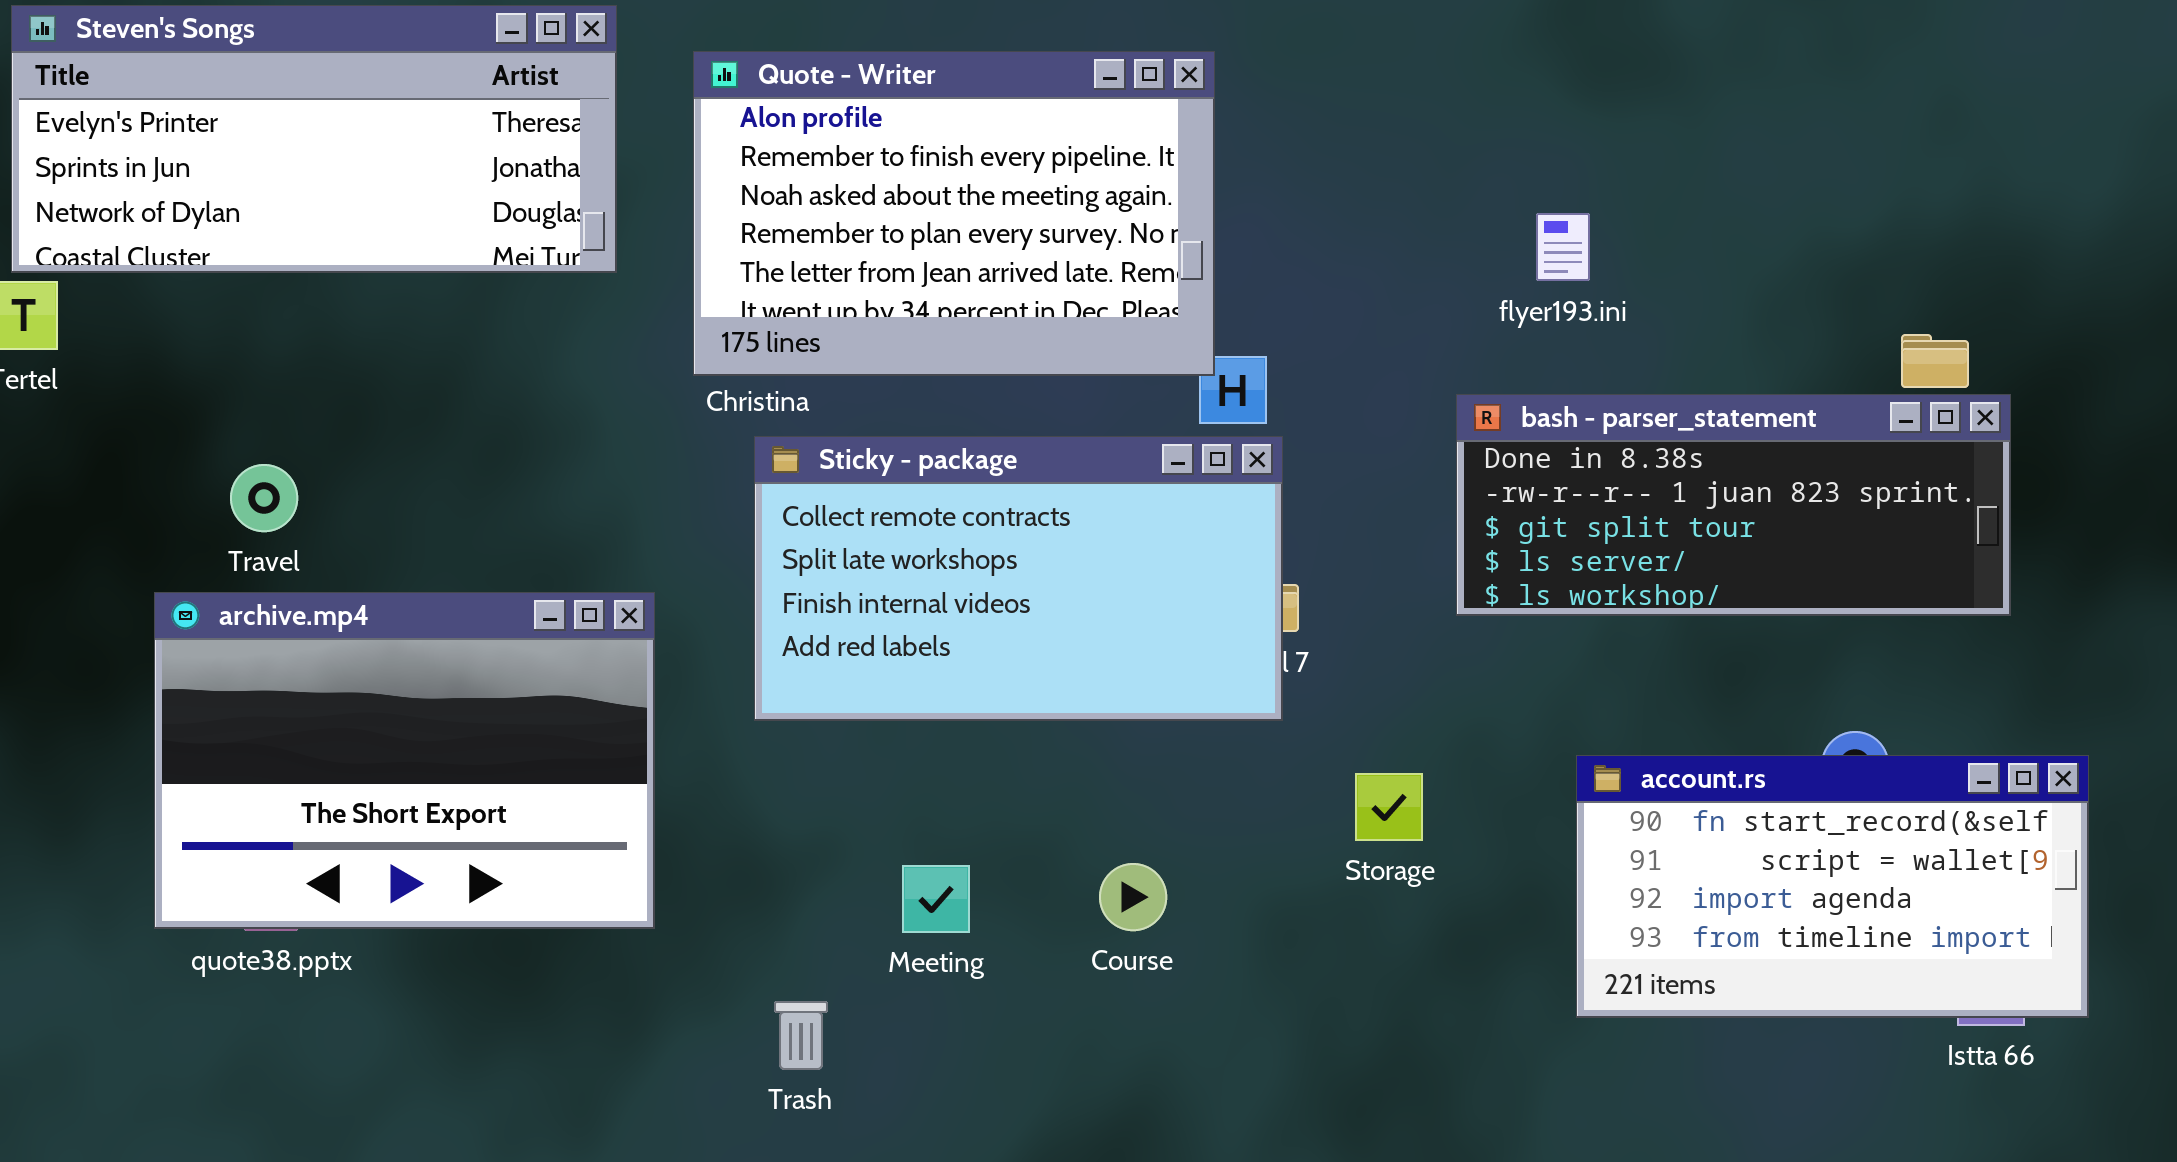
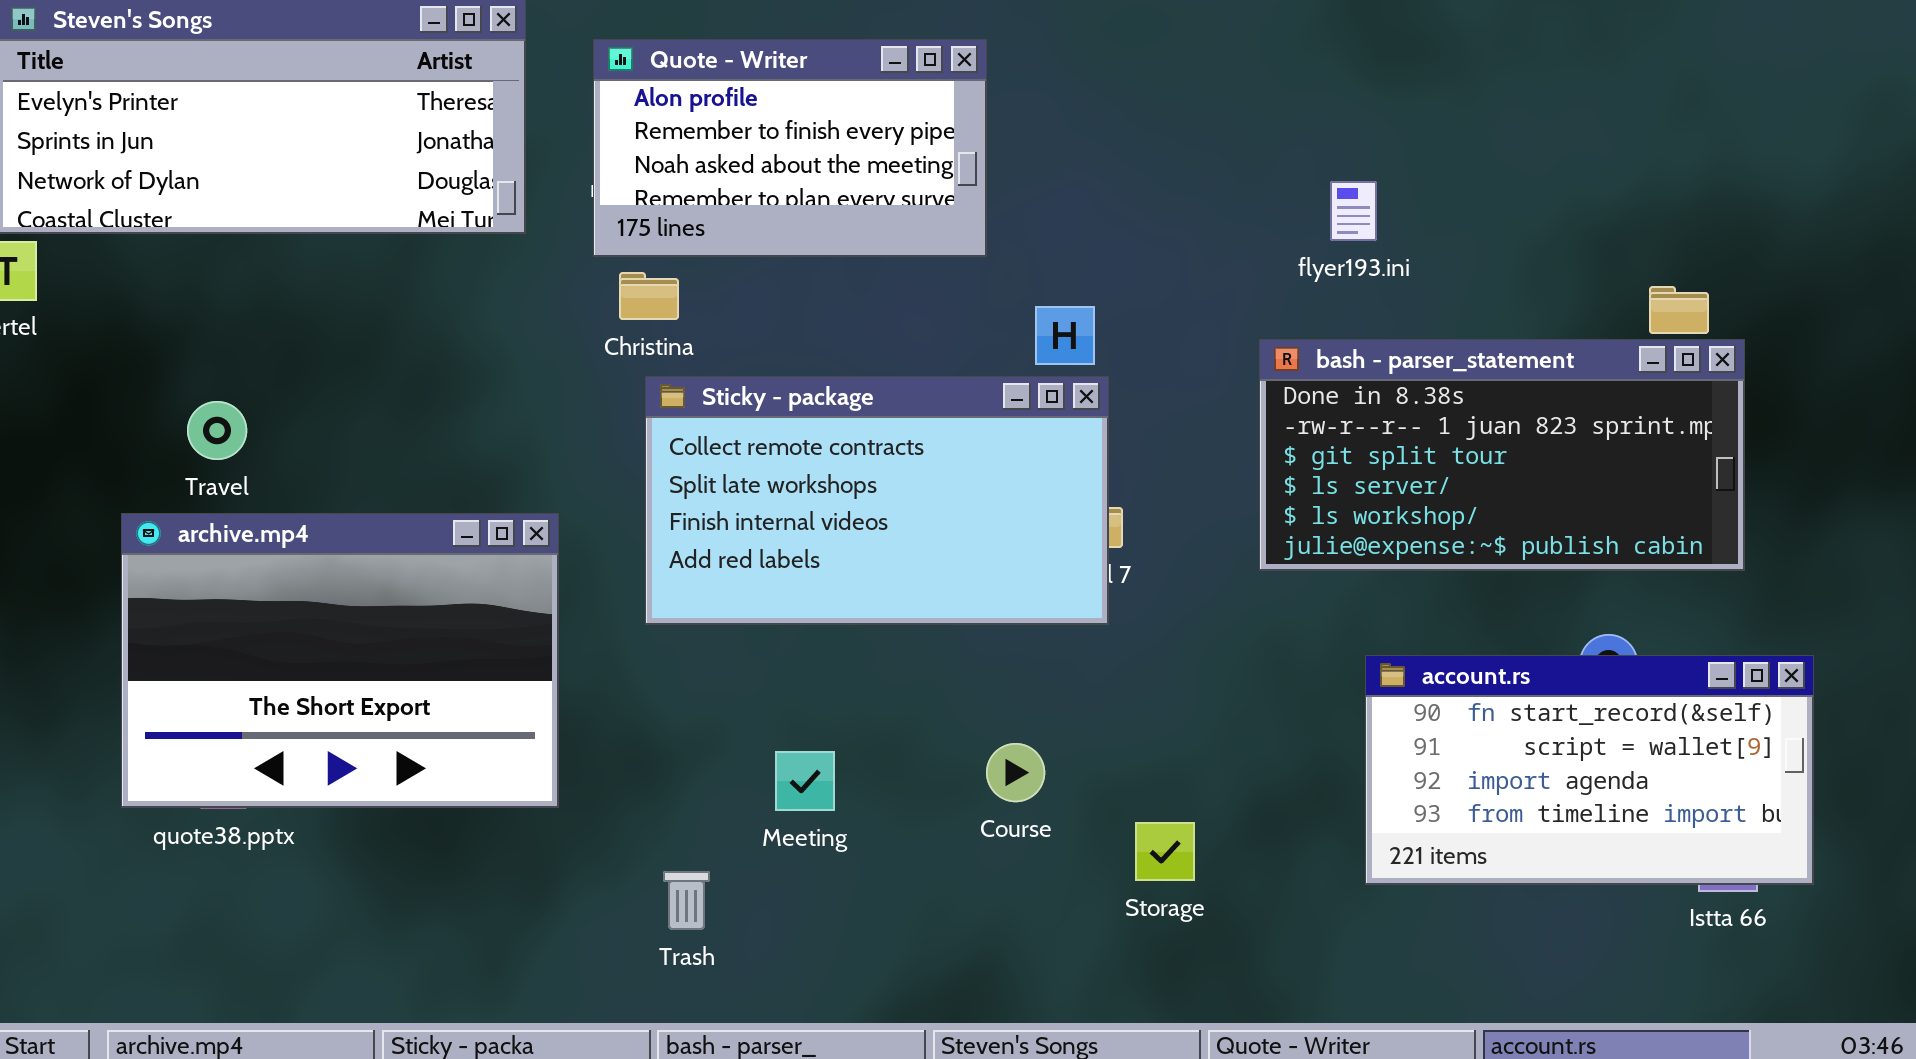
Quote - Writer: [693,51,1215,376] -> [593,39,987,257], resized
bash - parser_statement: [1456,394,2011,616] -> [1259,339,1745,571], resized
Storage: [1355,773,1423,841] -> [1135,822,1195,881], moved
Course: [1099,863,1167,931] -> [986,743,1045,802], moved

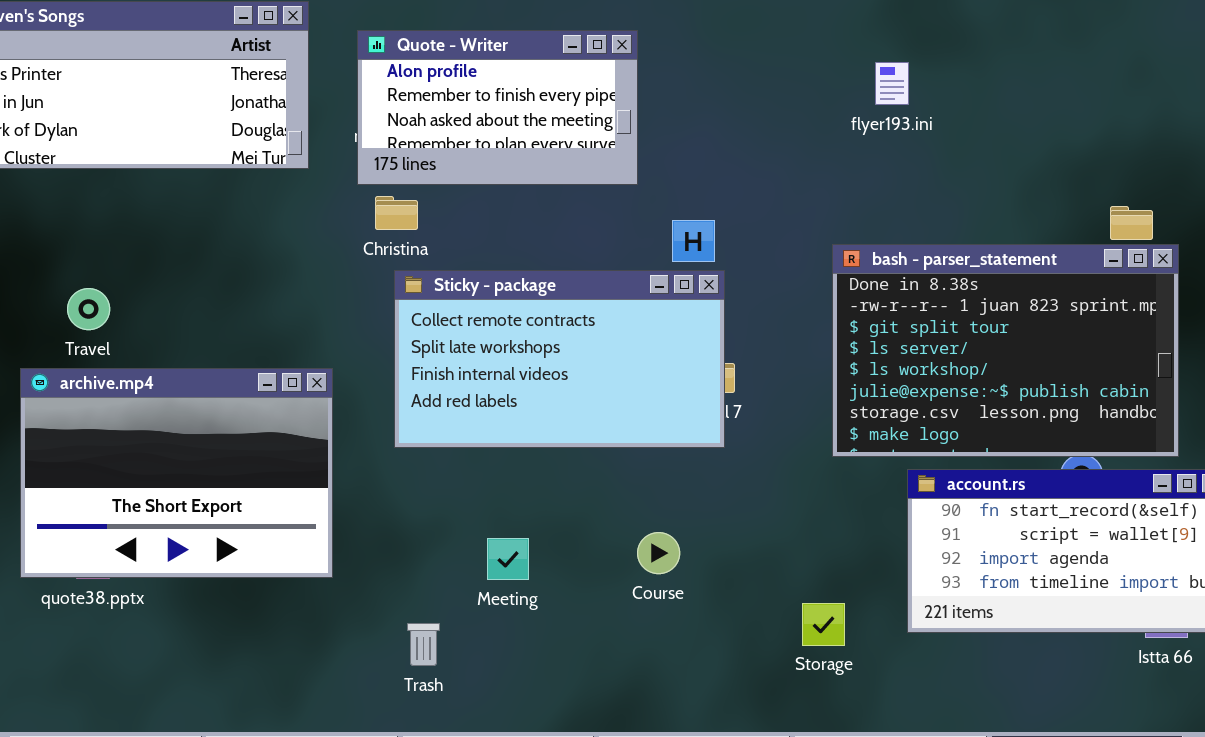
flyer193.ini: [1330,181,1377,241] -> [875,62,909,105], moved
bash - parser_statement: [1259,339,1745,571] -> [832,244,1179,457], resized
Storage: [1135,822,1195,881] -> [802,603,845,646], moved

